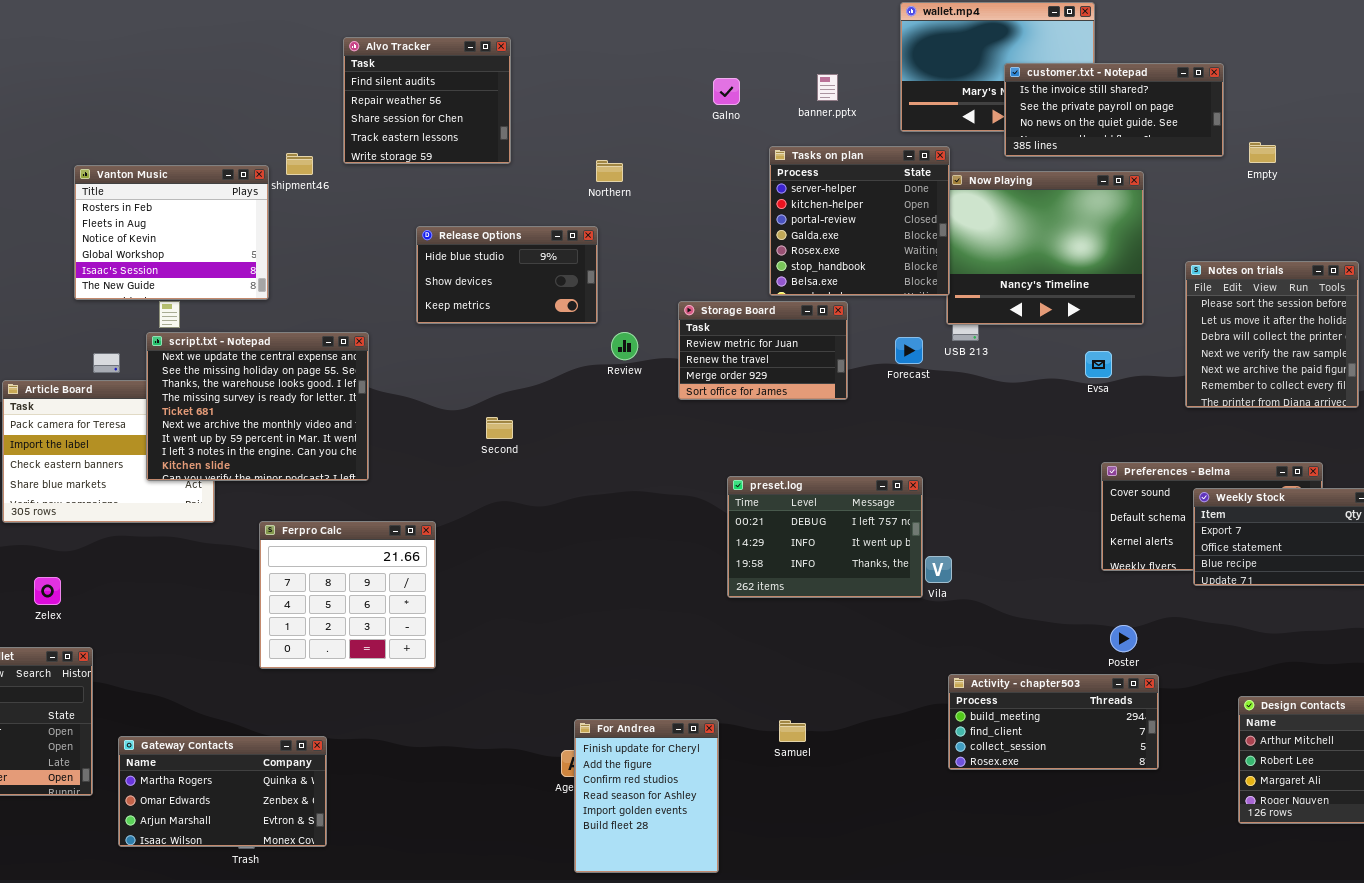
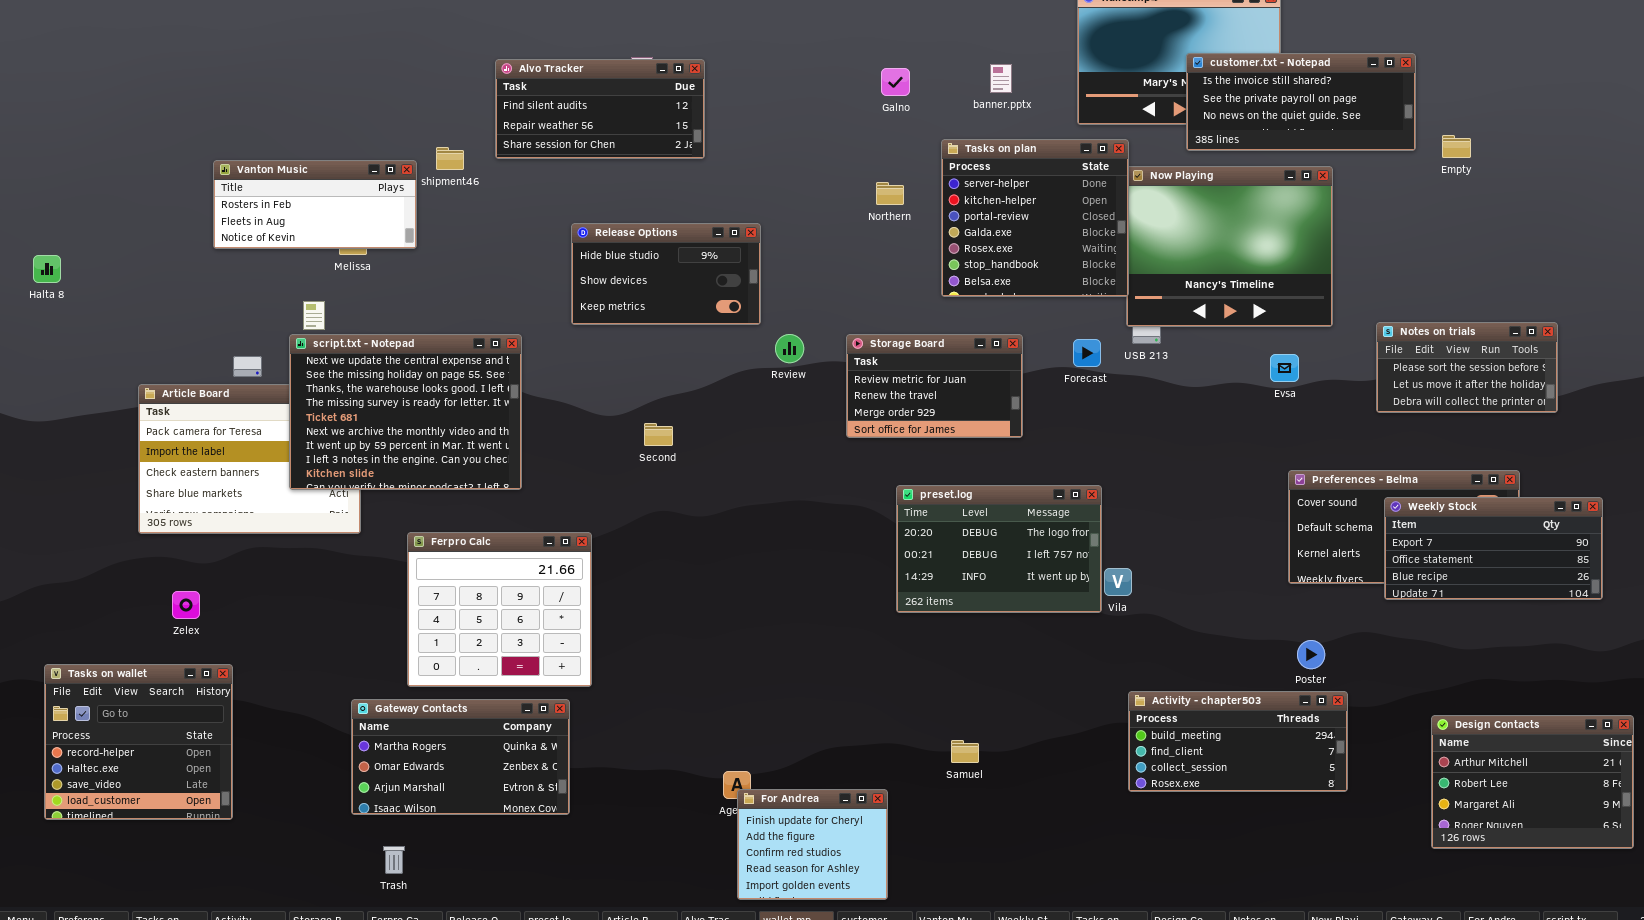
Alvo Tracker: [343,37,511,164] -> [495,59,705,159], resized
Northern: [596,160,623,182] -> [876,182,904,205], moved
Vanton Music: [74,165,269,300] -> [213,160,417,249], resized
Notes on trials: [1185,261,1359,408] -> [1376,322,1558,413], resized
Storage Board: [678,301,848,400] -> [846,334,1023,438], moved
preset.log: [727,476,923,598] -> [896,485,1102,613], scrolled up 1 row
For Andrea: [574,719,719,873] -> [737,789,888,900], resized
Gateway Contacts: [118,736,327,847] -> [351,699,570,815], moved

